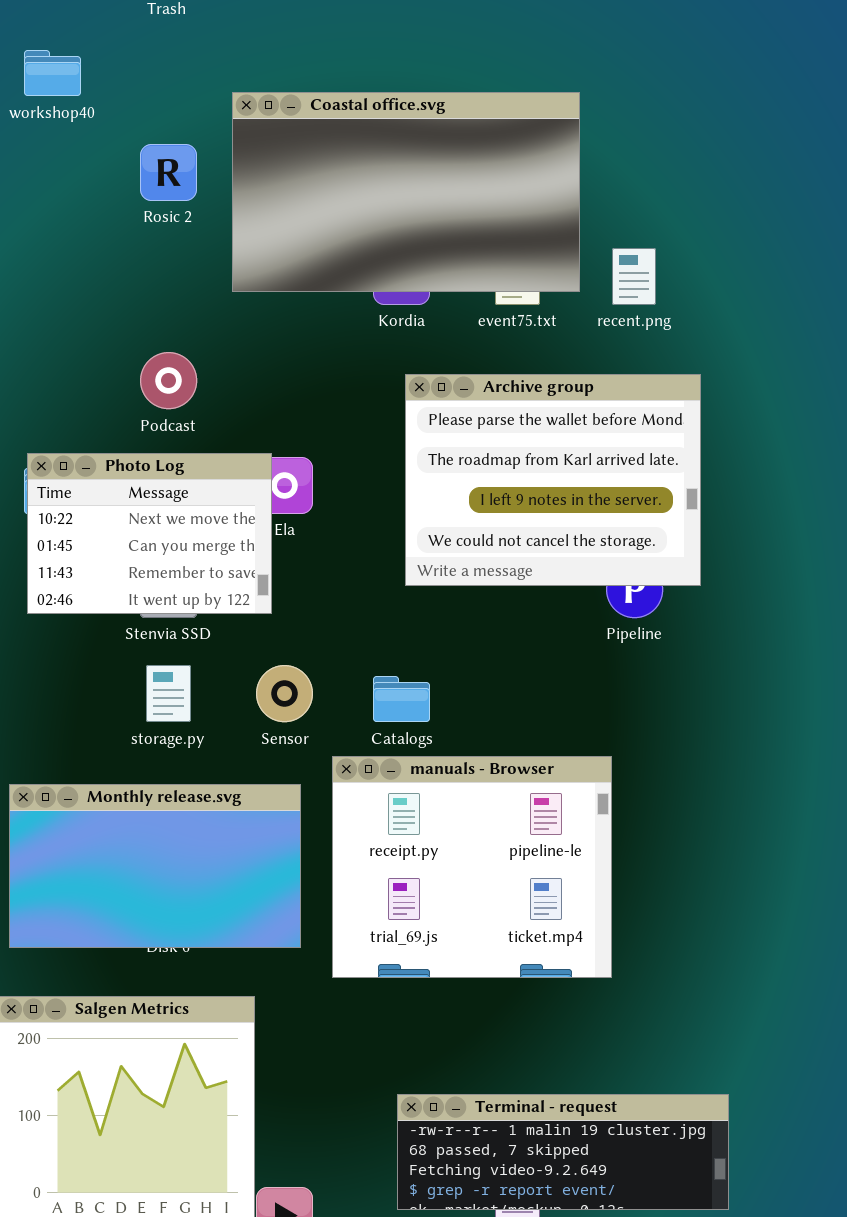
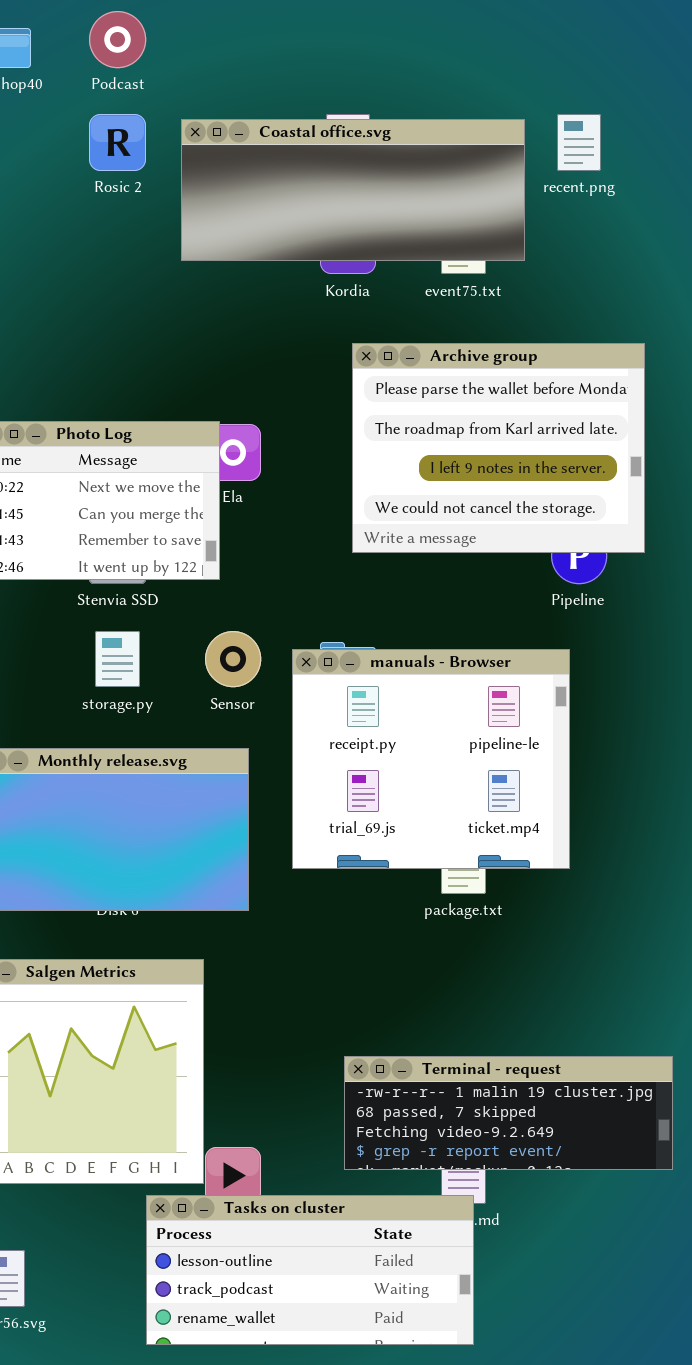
Coastal office.svg: [232,92,580,292] -> [181,119,525,261], resized
recent.png: [612,248,656,305] -> [557,114,601,171], moved
Podcast: [140,352,197,409] -> [89,11,146,68], moved
manuals - Browser: [332,756,612,978] -> [292,649,570,869], moved

